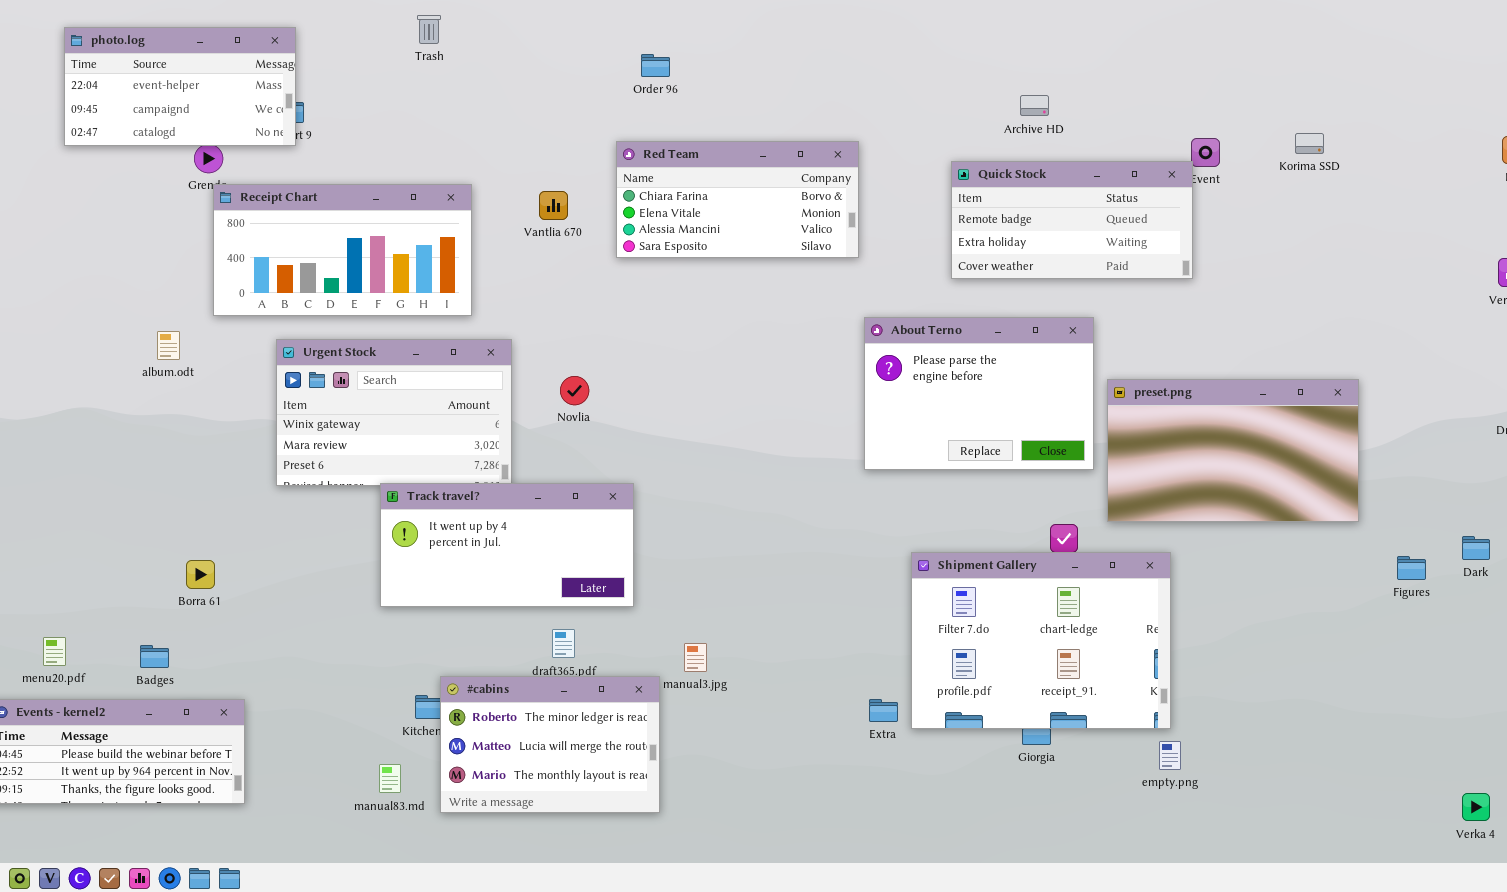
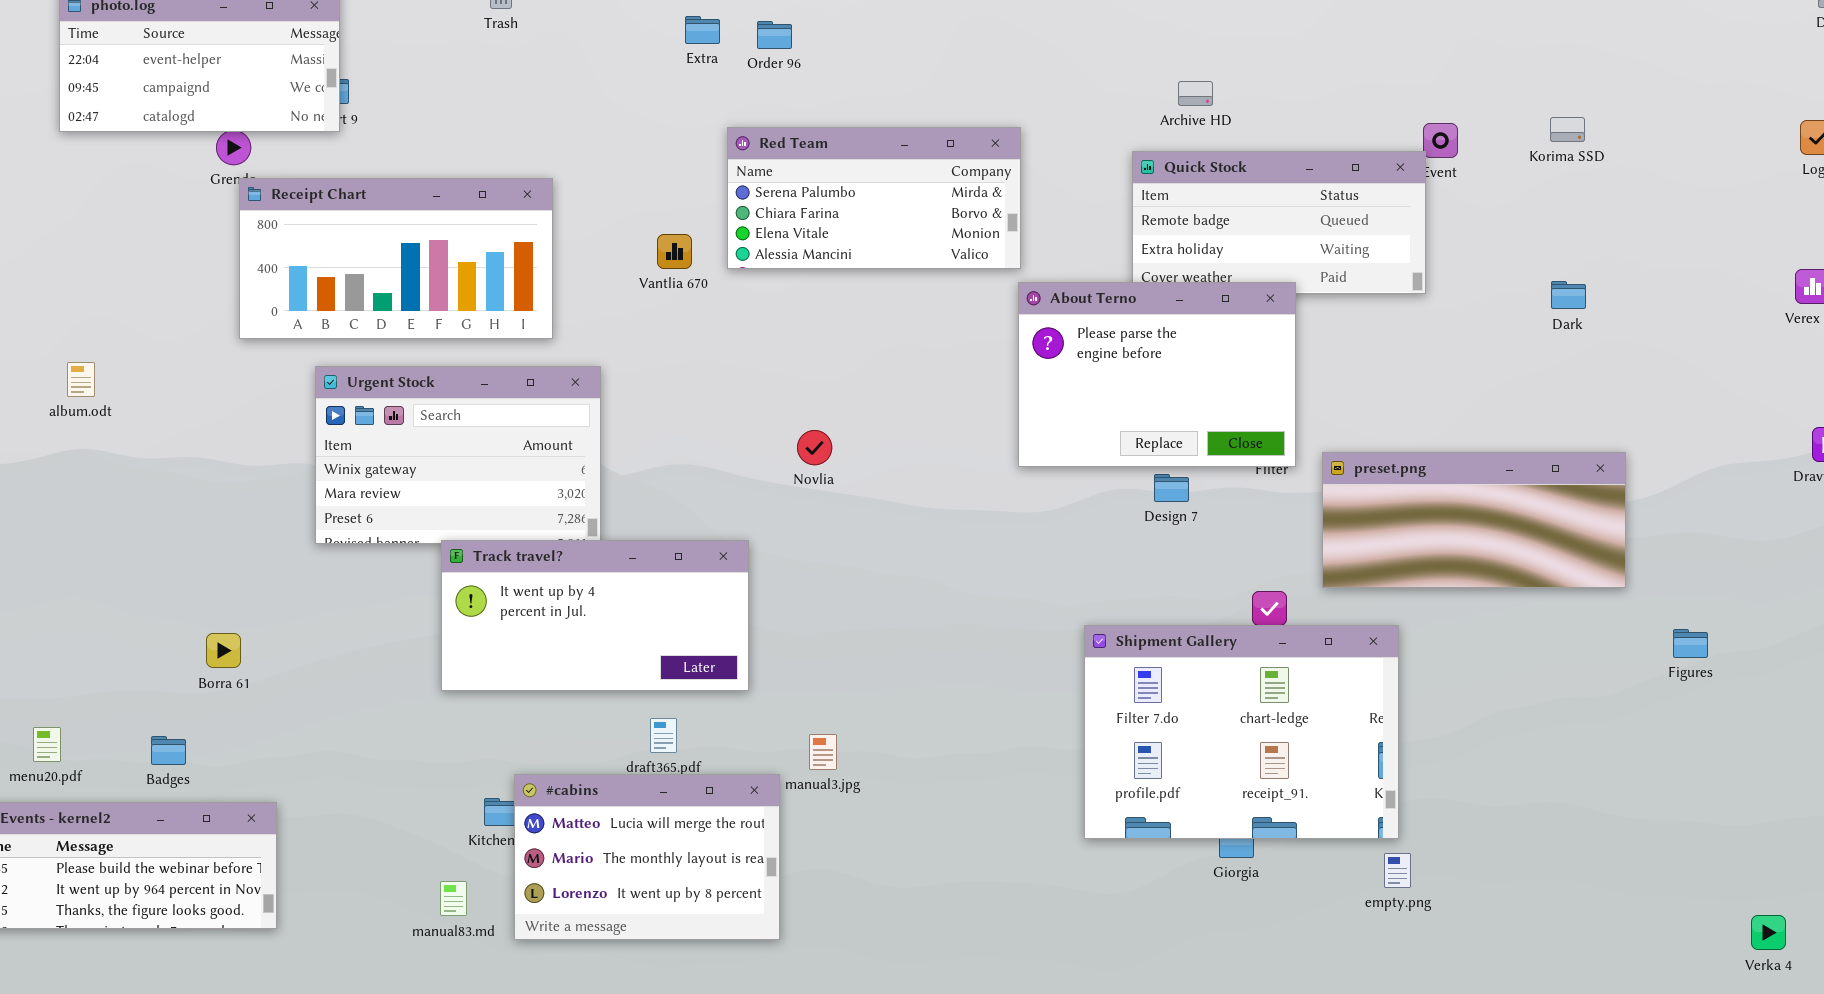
Archive HD: [1020,95,1049,116] -> [1178,81,1213,106], moved
Red Team: [616,141,859,258] -> [727,127,1021,269], scrolled up 1 row
Vantlia 670: [539,191,568,220] -> [657,234,692,269], moved
About Terno: [864,317,1094,470] -> [1018,282,1296,467], moved
album.odt: [157,331,180,360] -> [67,362,95,397], moved
Novlia: [560,376,589,405] -> [797,430,832,465], moved
preset.png: [1107,379,1359,522] -> [1322,452,1626,588], resized
Dark: [1462,536,1490,560] -> [1551,281,1586,309], moved
#cabins: [440,676,660,813] -> [514,774,780,940], scrolled down 1 row
Extra: [869,699,898,722] -> [685,16,720,44], moved

